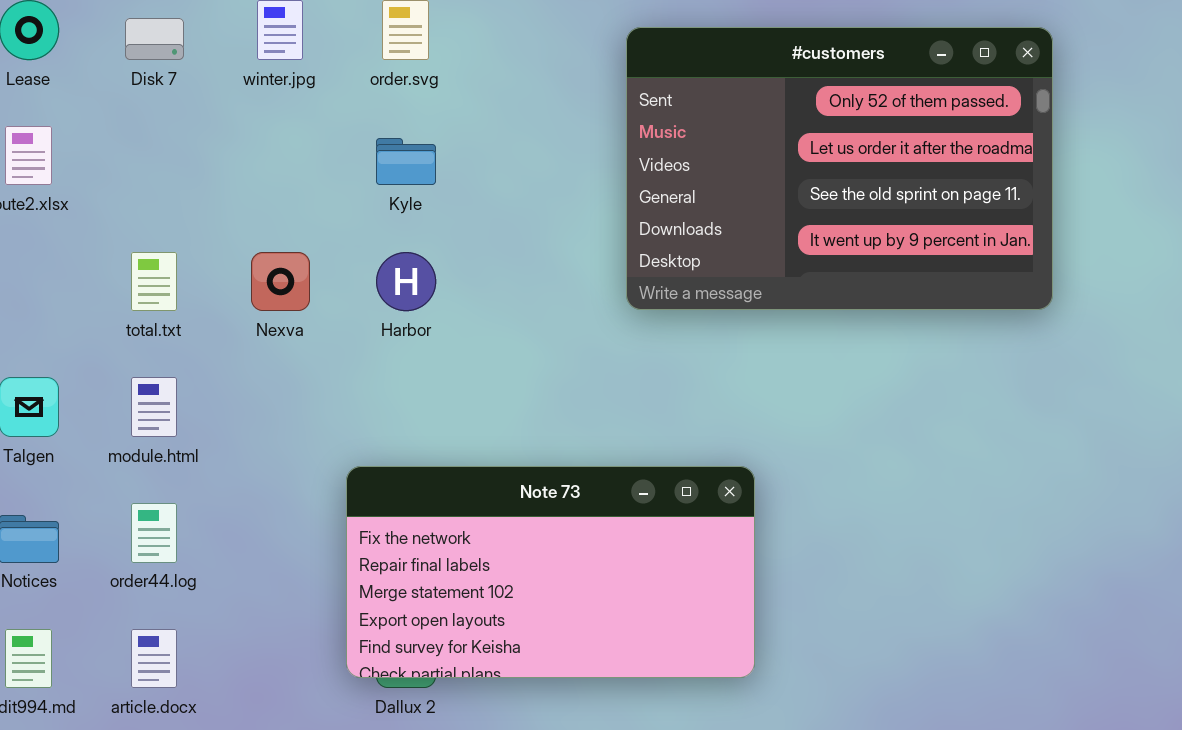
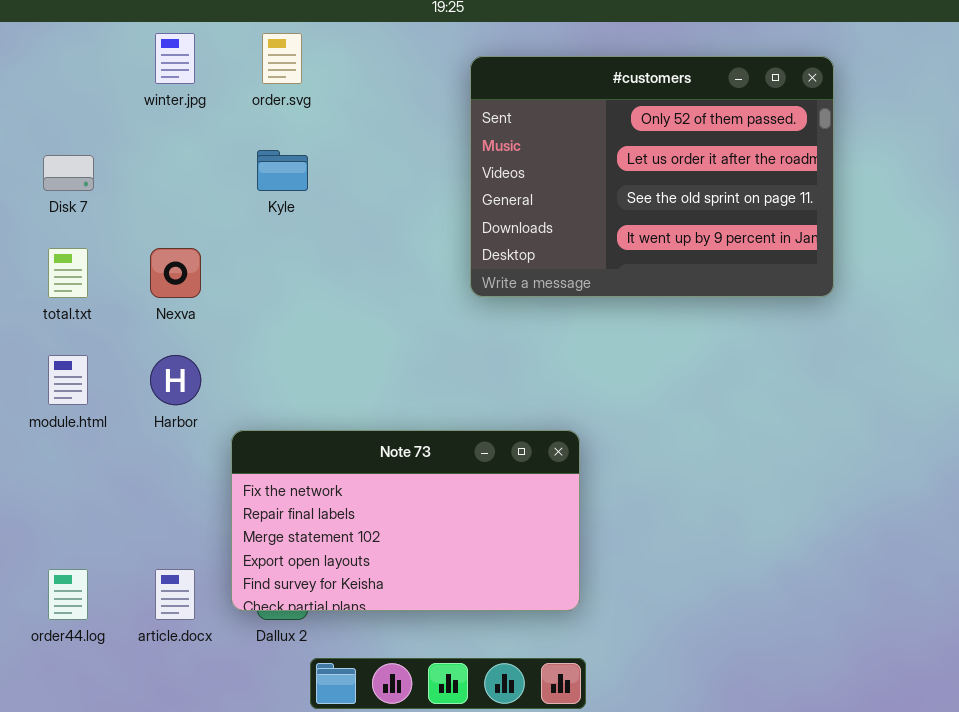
Disk 7: [125,18,184,60] -> [43,155,94,191], moved
Harbor: [376,252,436,311] -> [150,355,201,405], moved
order44.log: [131,503,177,563] -> [48,569,88,620], moved
article.docx: [131,629,177,688] -> [155,569,195,620], moved

